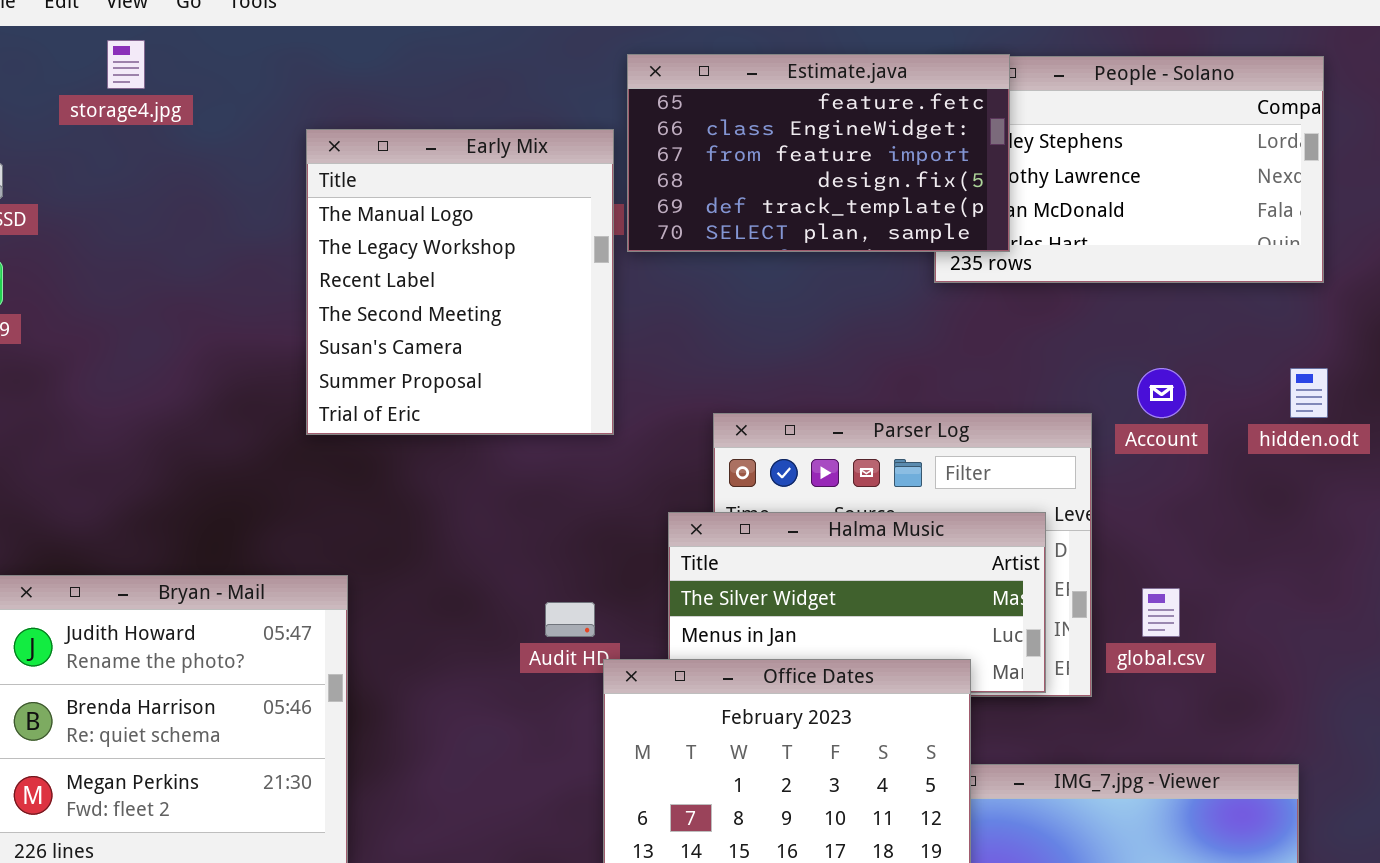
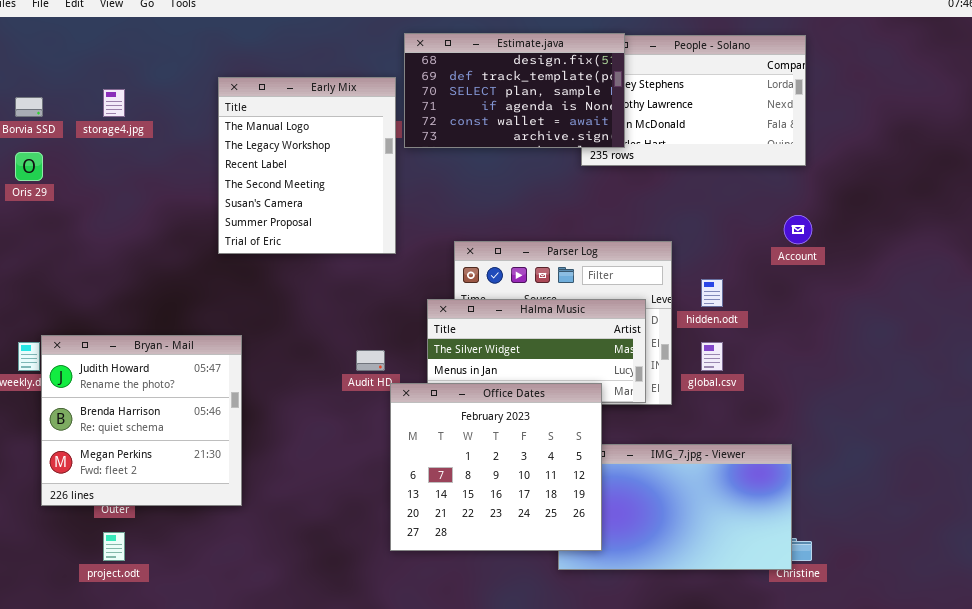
storage4.jpg: [107,40,145,89] -> [103,89,125,117], moved
Estimate.java: [627,54,1010,252] -> [404,33,625,148], scrolled down 3 rows
Account: [1137,368,1186,418] -> [784,215,812,244], moved
hidden.odt: [1290,368,1328,418] -> [701,279,723,307], moved

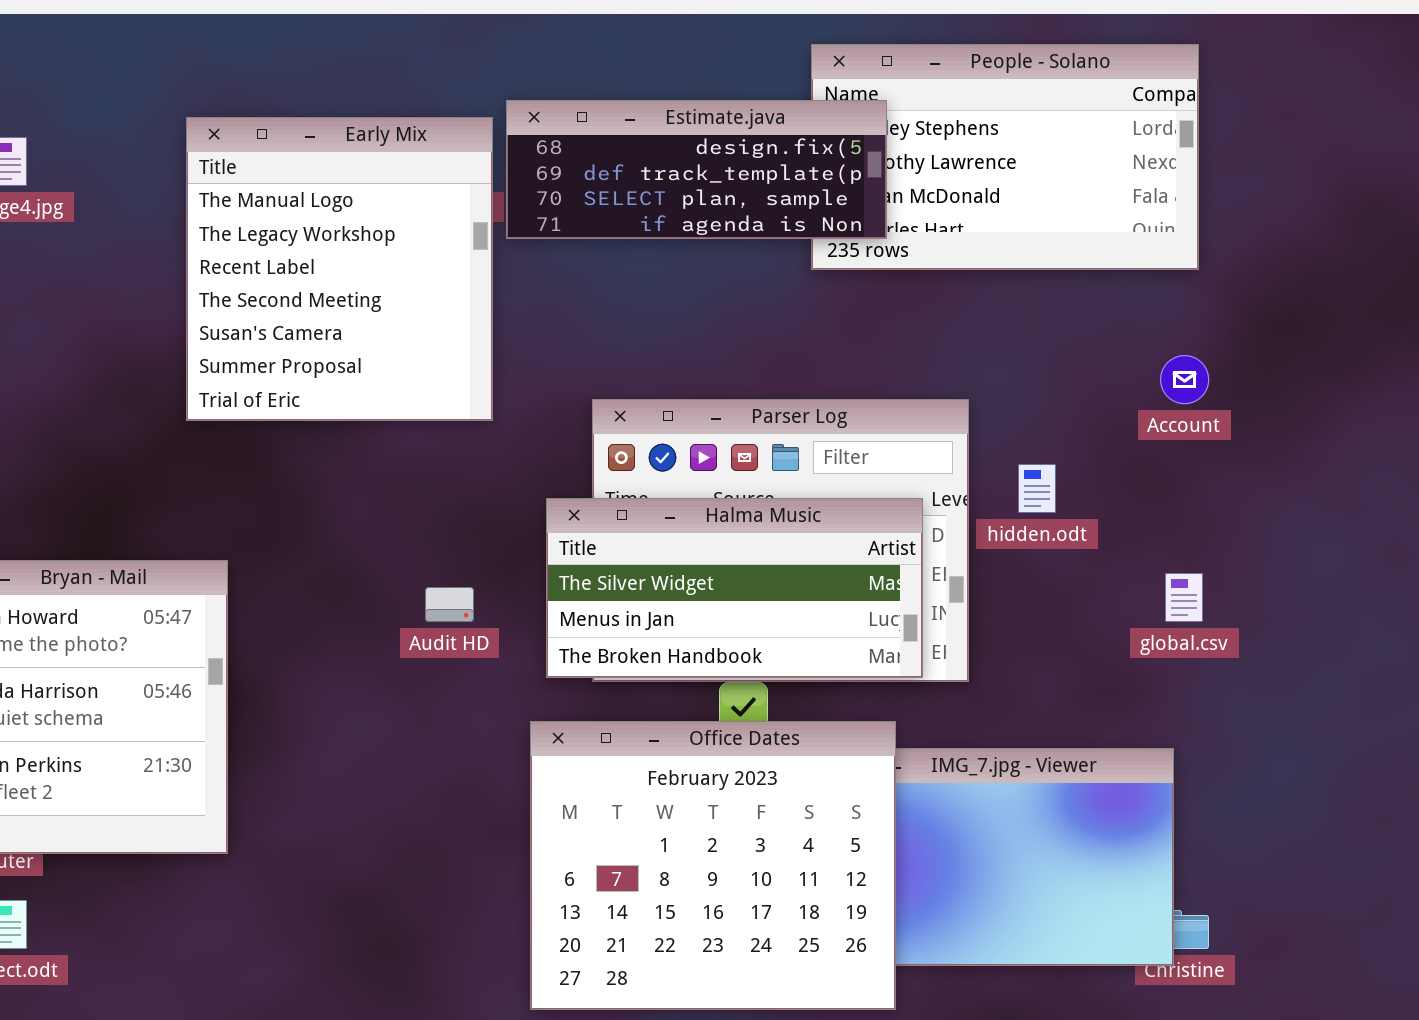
Estimate.java: [404,33,625,148] -> [506,100,887,239], resized
global.csv: [701,342,723,371] -> [1165,573,1203,622], moved
Office Dates: [390,383,602,551] -> [530,721,896,1010], moved

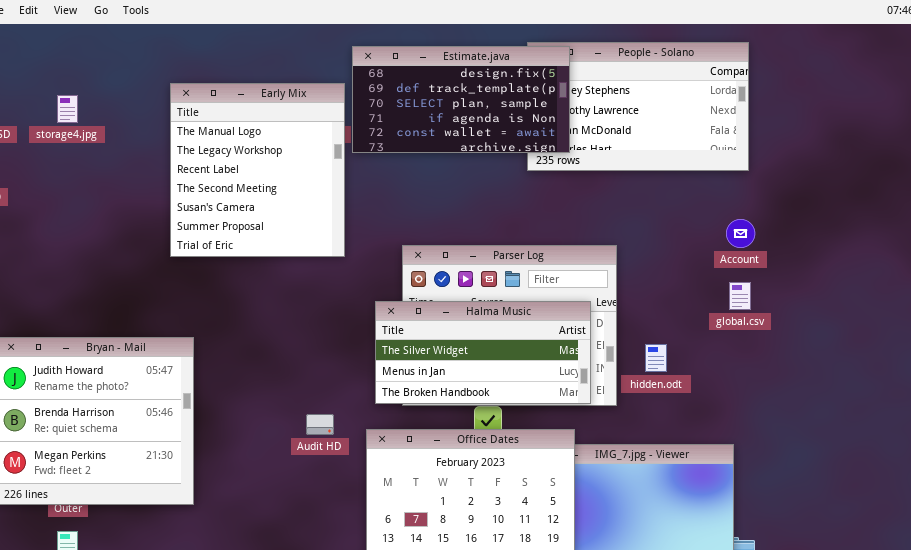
Estimate.java: [506,100,887,239] -> [352,46,570,153], resized
hidden.odt: [1018,464,1056,513] -> [645,344,667,372], moved
global.csv: [1165,573,1203,622] -> [729,282,751,310], moved
Audit HD: [425,587,474,622] -> [306,414,334,435], moved

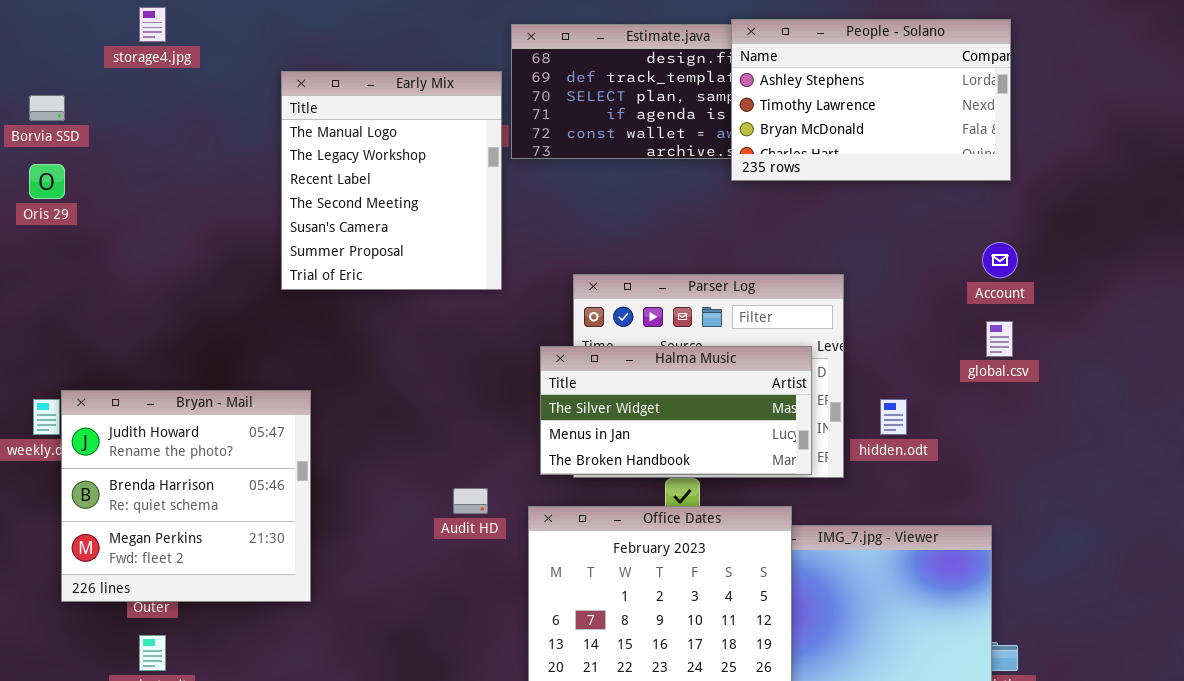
People - Solano: [527,42,749,171] -> [731,19,1011,181], raised
storage4.jpg: [57,95,78,123] -> [139,7,166,42], moved

